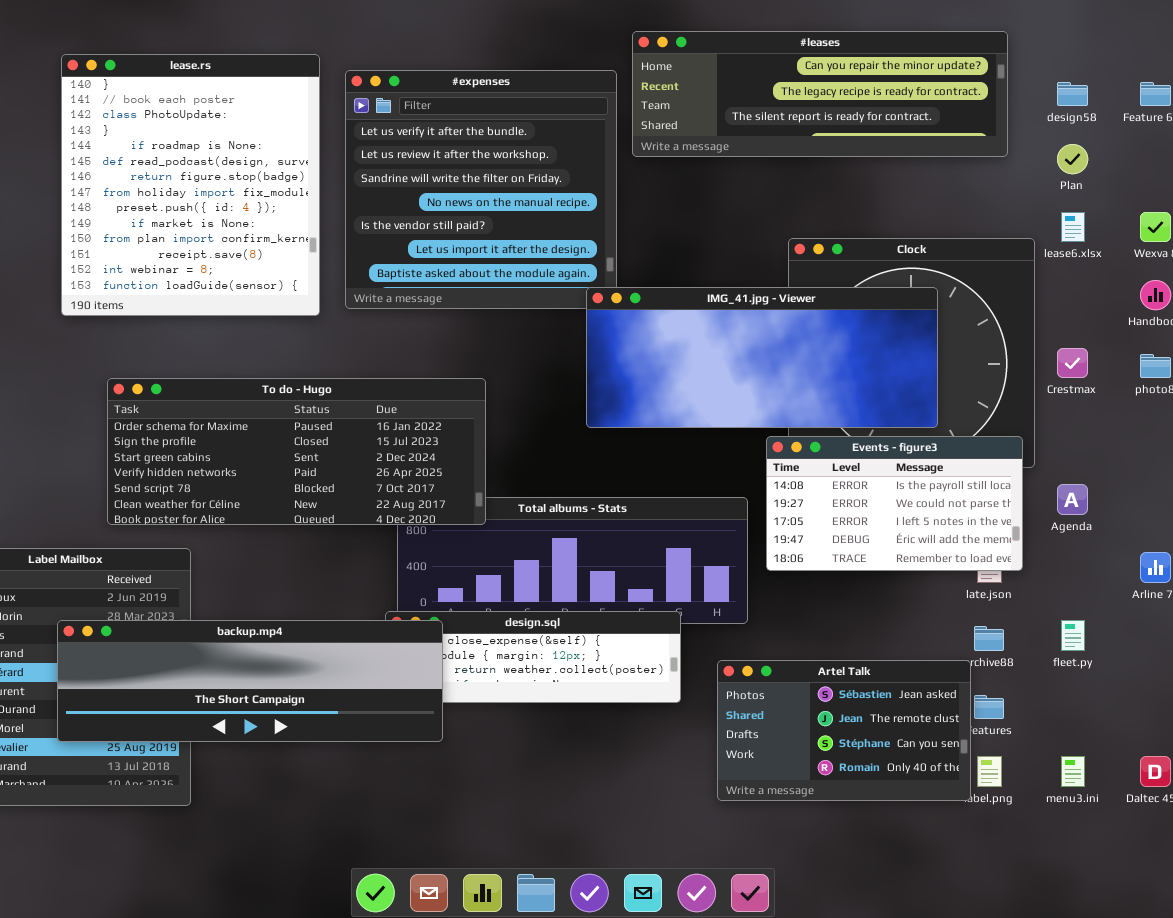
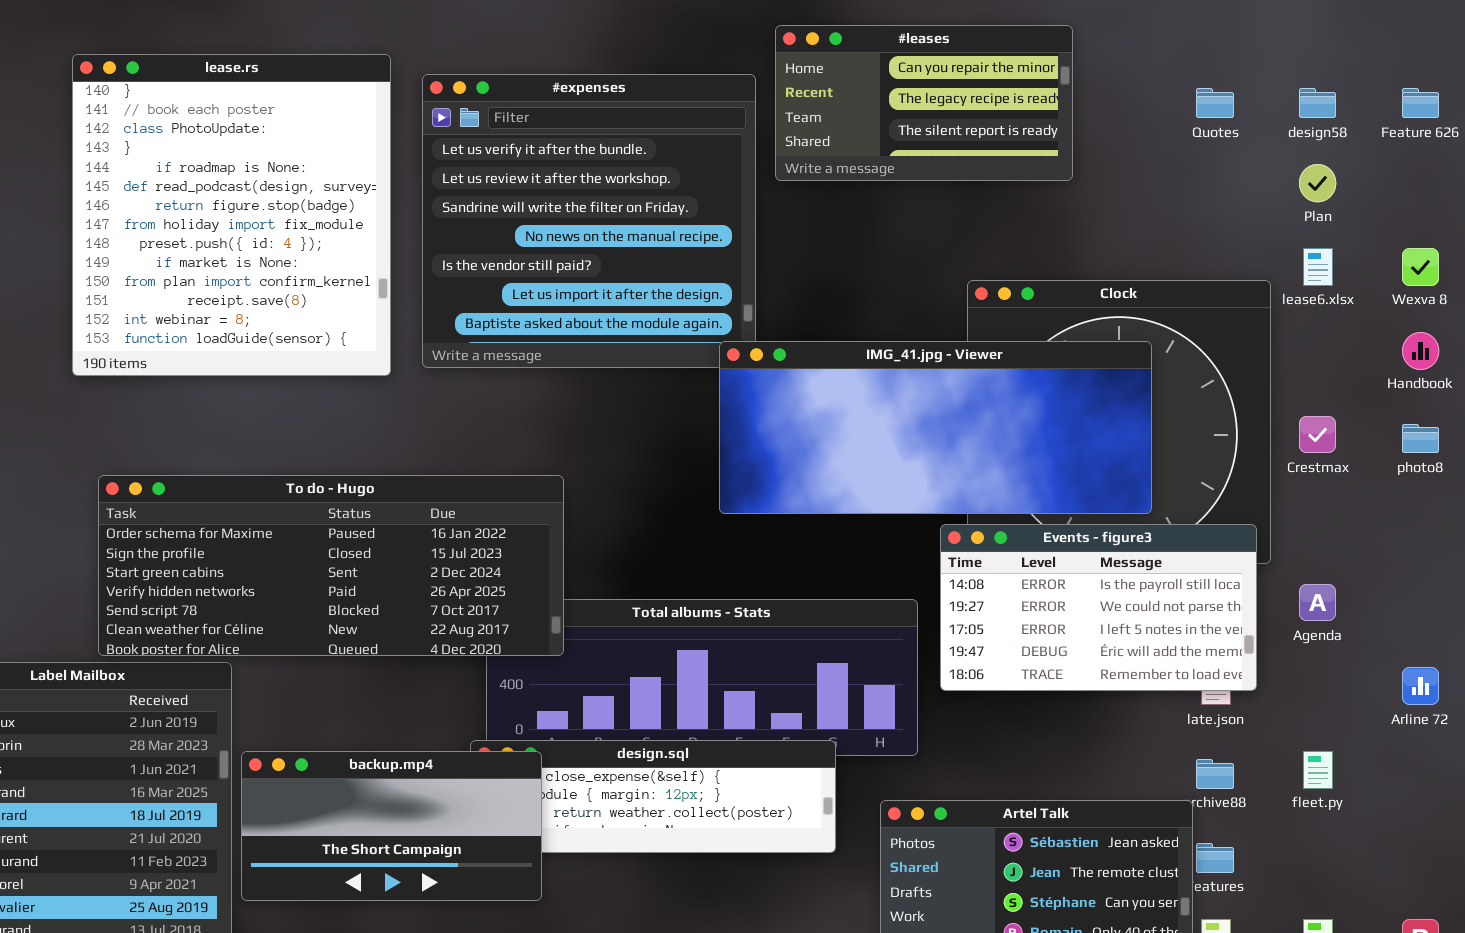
#leases: [632,31,1008,157] -> [775,25,1073,181], resized
To do - Hugo: [107,378,486,525] -> [98,475,564,656], moved
backup.mp4: [57,620,443,742] -> [241,751,542,901], resized

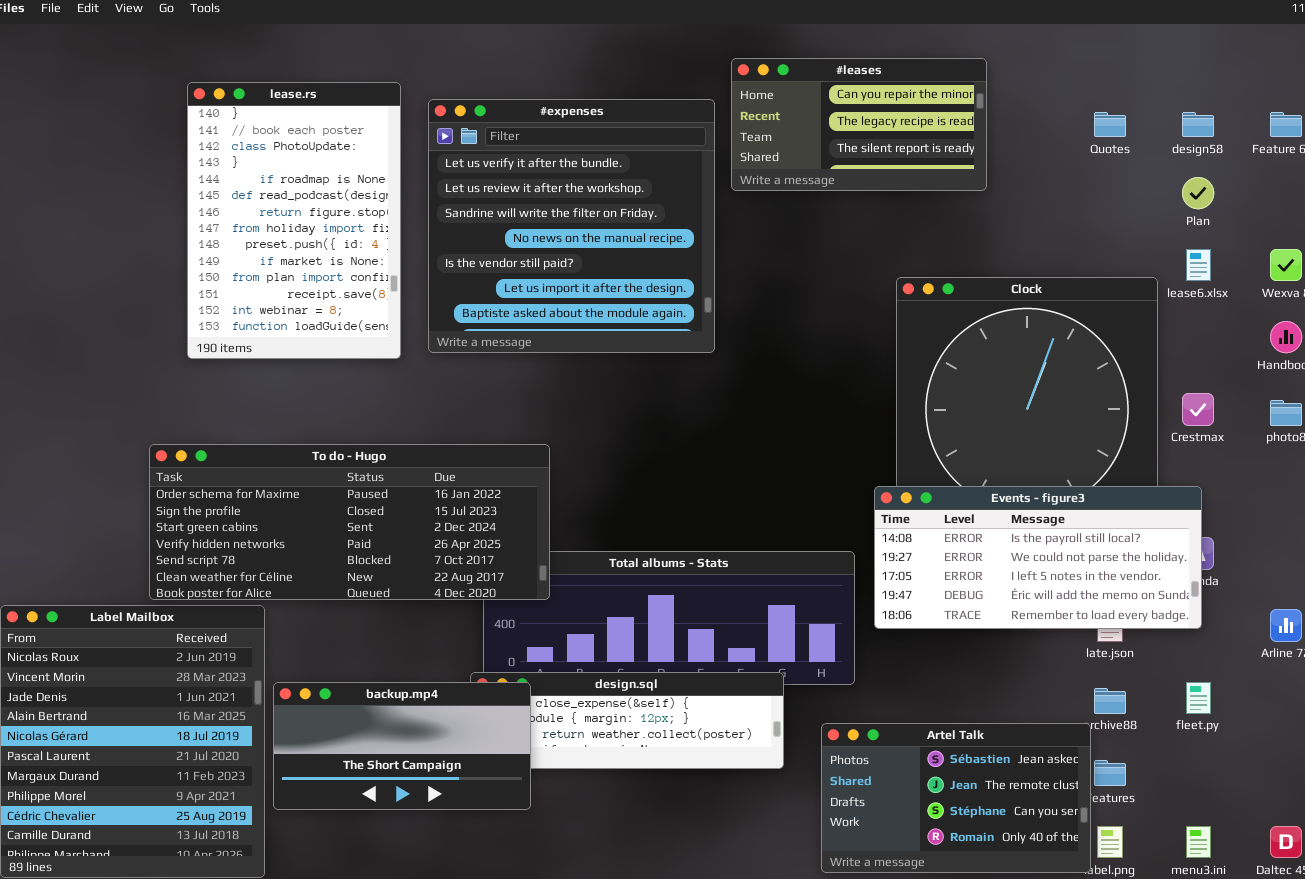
lease.rs: [72,54,391,376] -> [187,82,401,359], resized
IMG_41.jpg - Viewer: [719,341,1152,514] -> none, closed
Events - figure3: [940,524,1257,691] -> [874,486,1202,629], resized

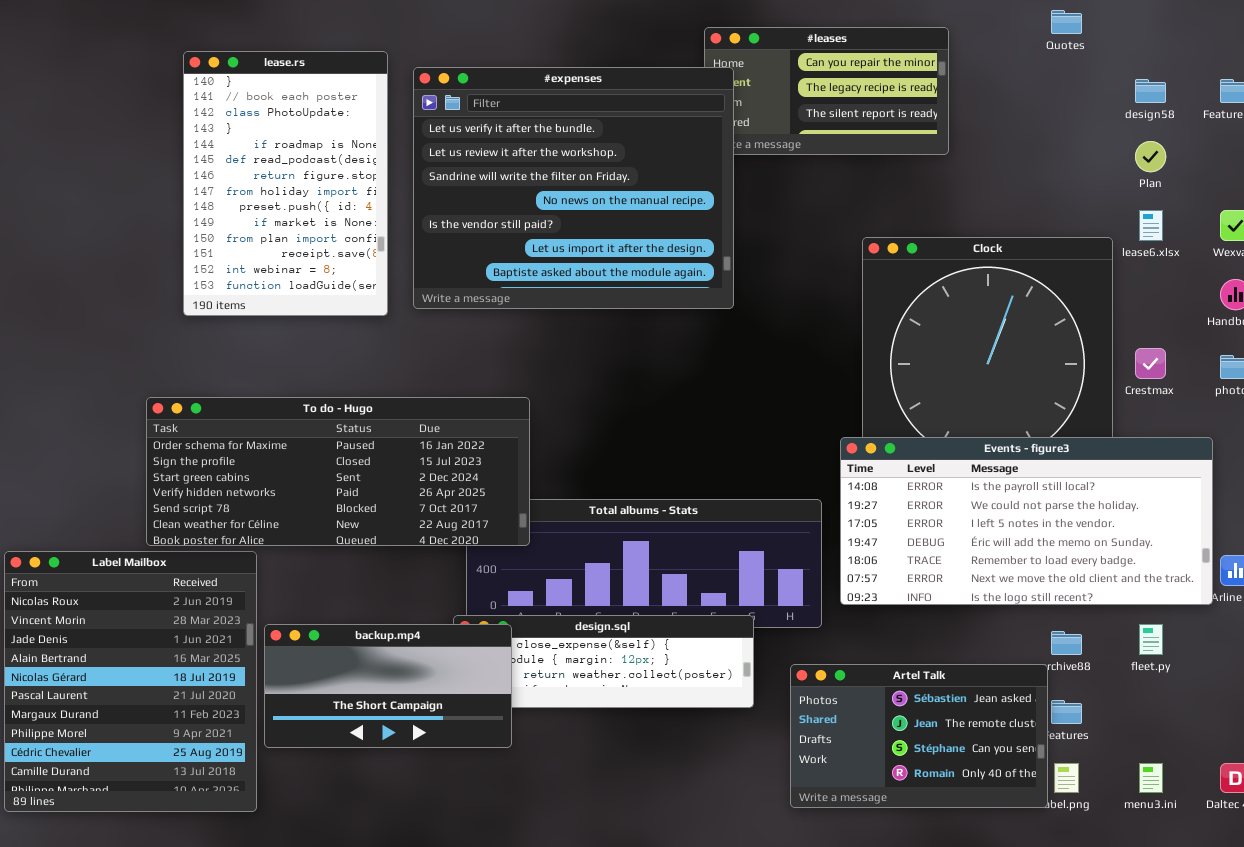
#expenses: [428,99,715,353] -> [413,67,734,309], resized
Quotes: [1094,112,1126,137] -> [1051,10,1082,34], moved
Events - figure3: [874,486,1202,629] -> [840,437,1213,605], resized

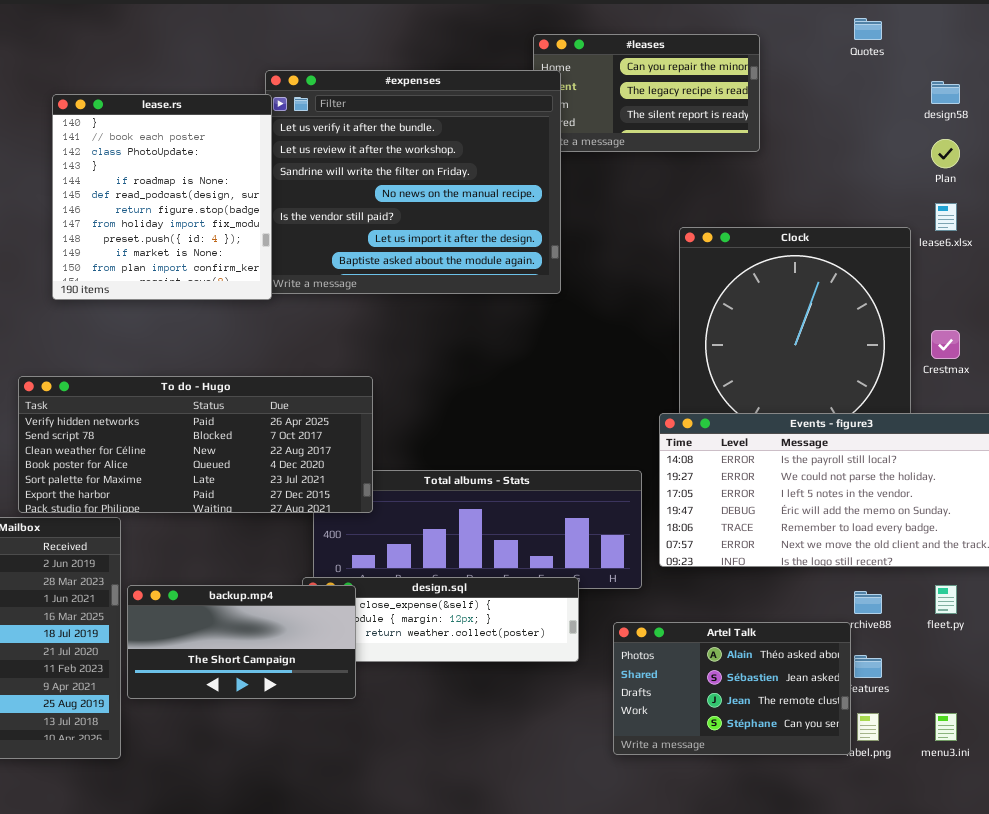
lease.rs: [183,51,388,316] -> [52,94,272,300], resized
To do - Hugo: [146,397,530,546] -> [18,376,373,513], scrolled down 3 rows
Artel Talk: [790,664,1048,808] -> [613,622,851,755], scrolled up 1 row

